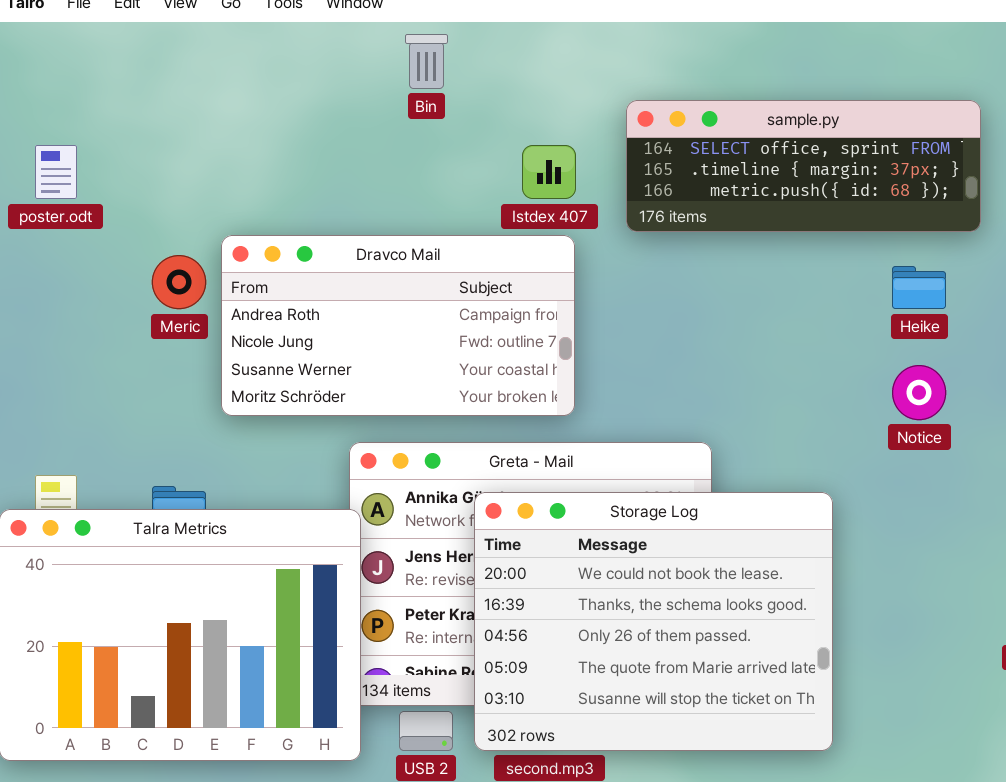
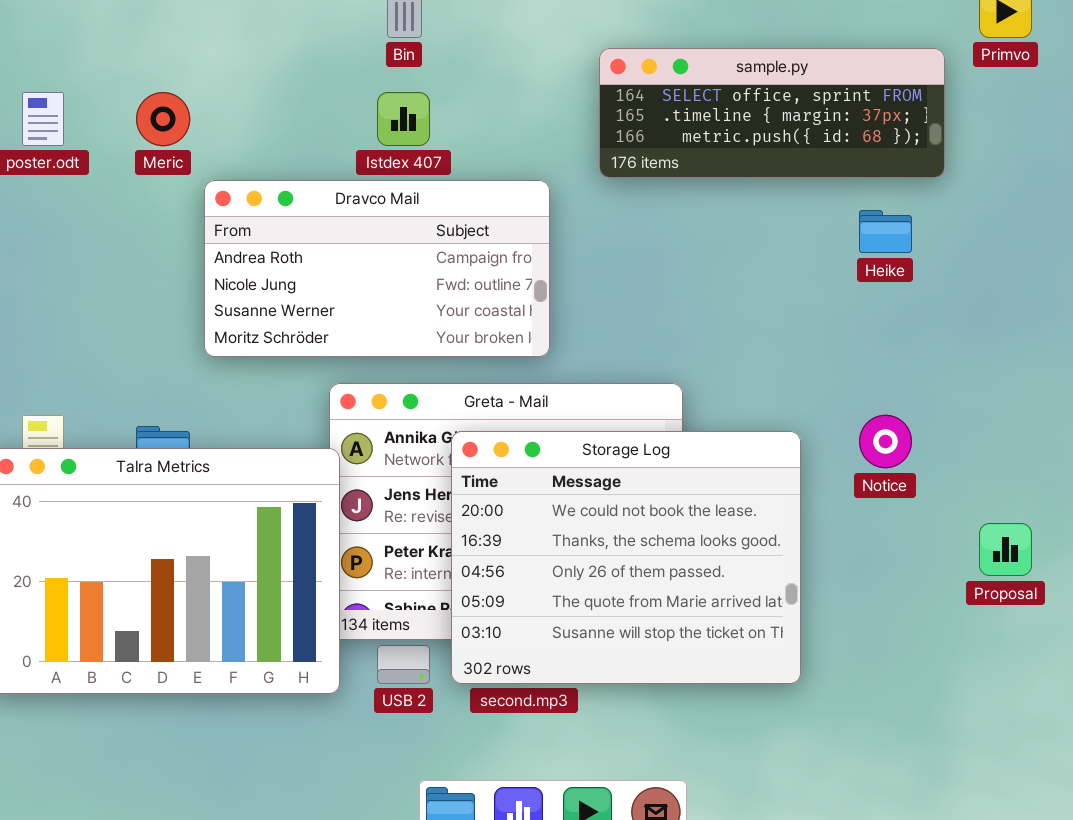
Istdex 407: [522,145,576,199] -> [377,92,430,146], moved
Meric: [152,255,206,309] -> [136,92,190,146], moved
Notice: [892,365,946,420] -> [859,415,912,468], moved

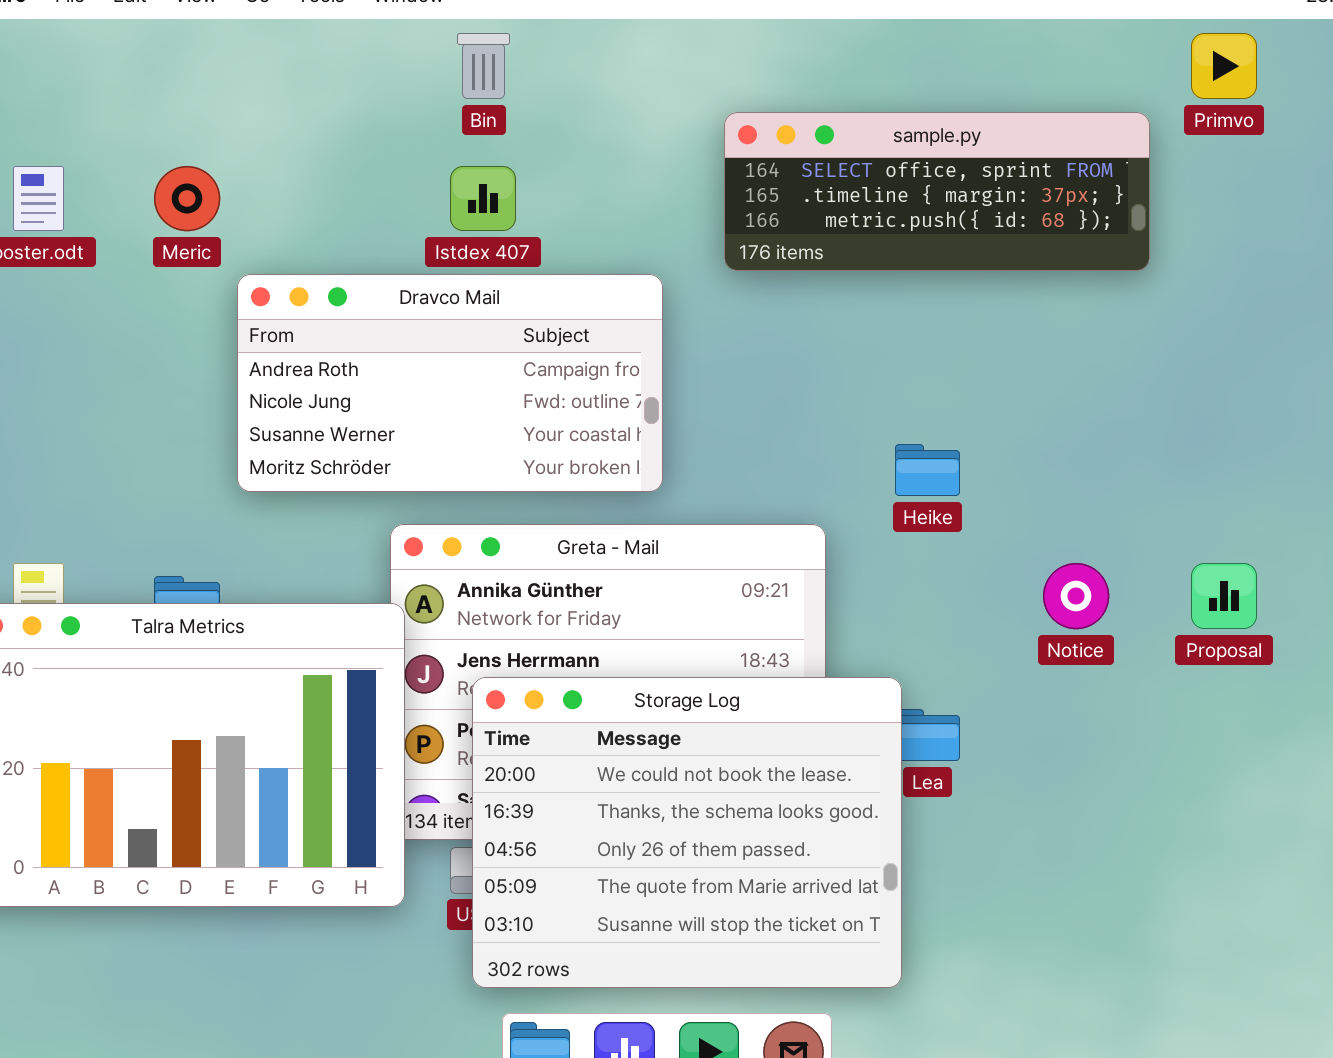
Heike: [859,210,912,253] -> [895,444,960,496], moved
Storage Log: [451,431,801,684] -> [472,677,902,988], moved
Proposal: [979,523,1032,576] -> [1191,563,1257,629], moved

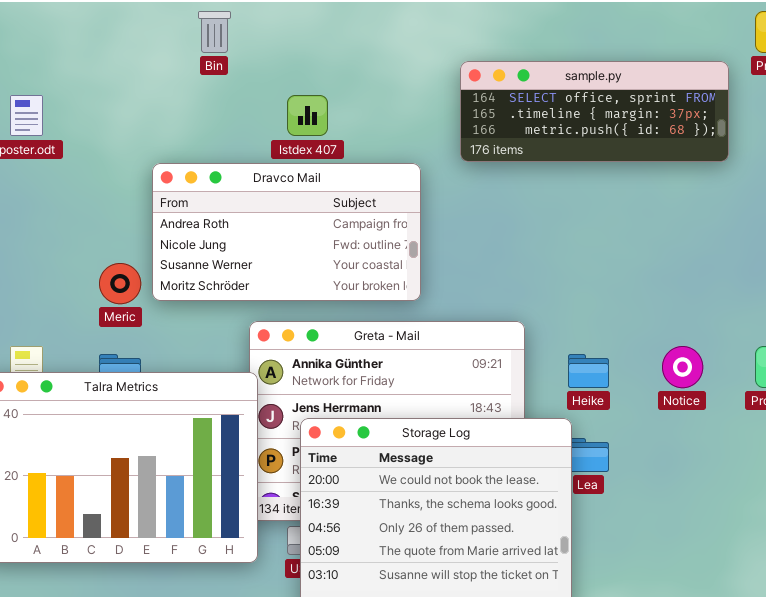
Bin: [457,33,510,99] -> [198,11,231,53], moved
Meric: [154,166,220,231] -> [99,263,141,304], moved
Heike: [895,444,960,496] -> [568,354,609,388], moved

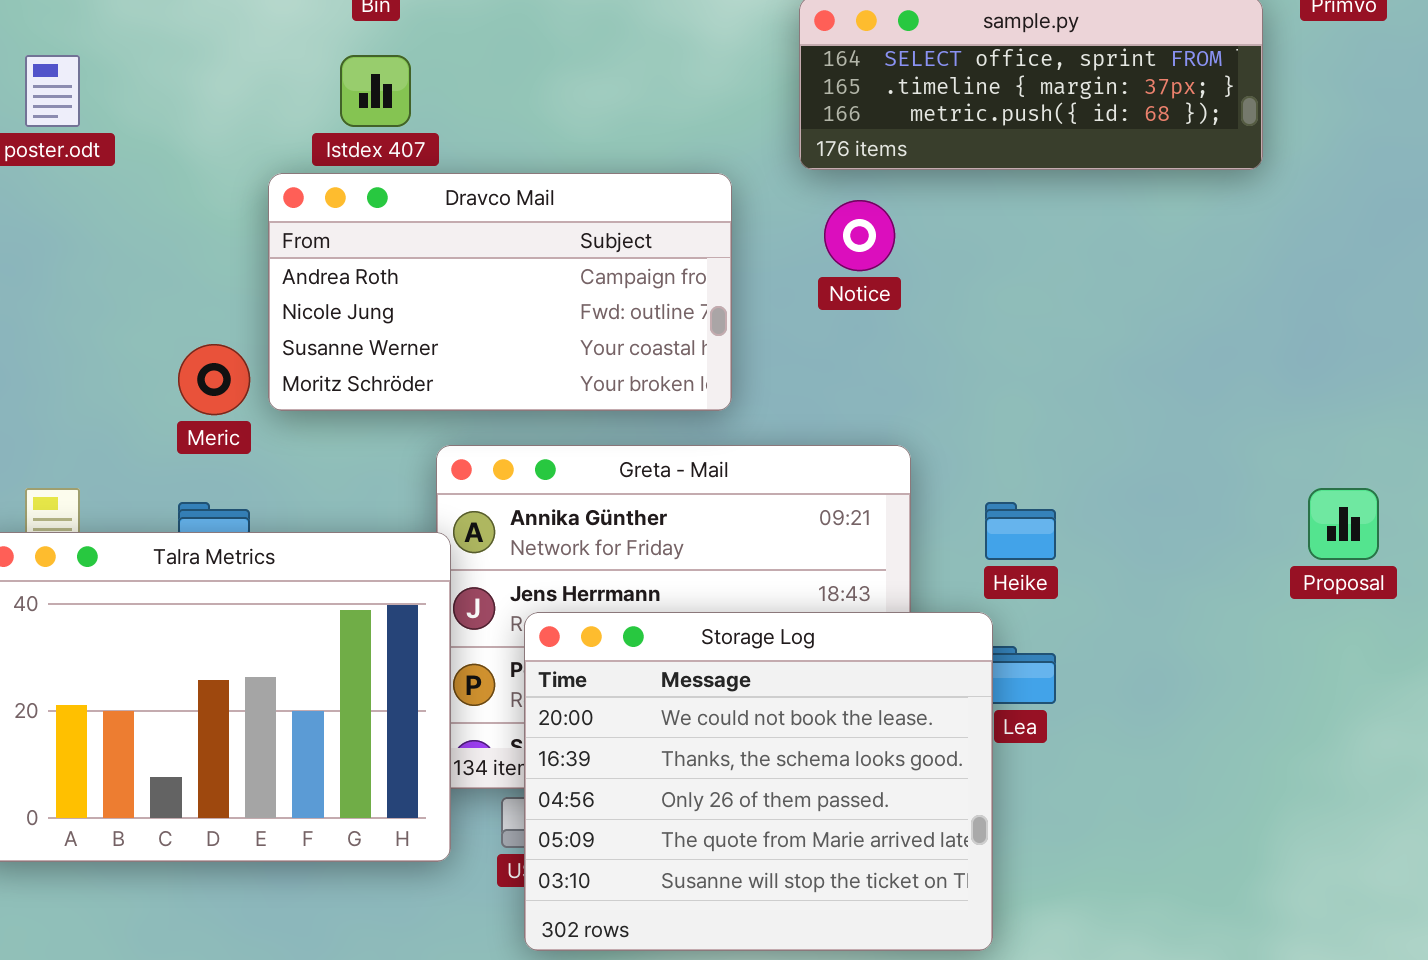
Istdex 407: [287,95,328,136] -> [340,55,411,127], moved
Notice: [662,346,703,388] -> [824,200,895,271], moved

